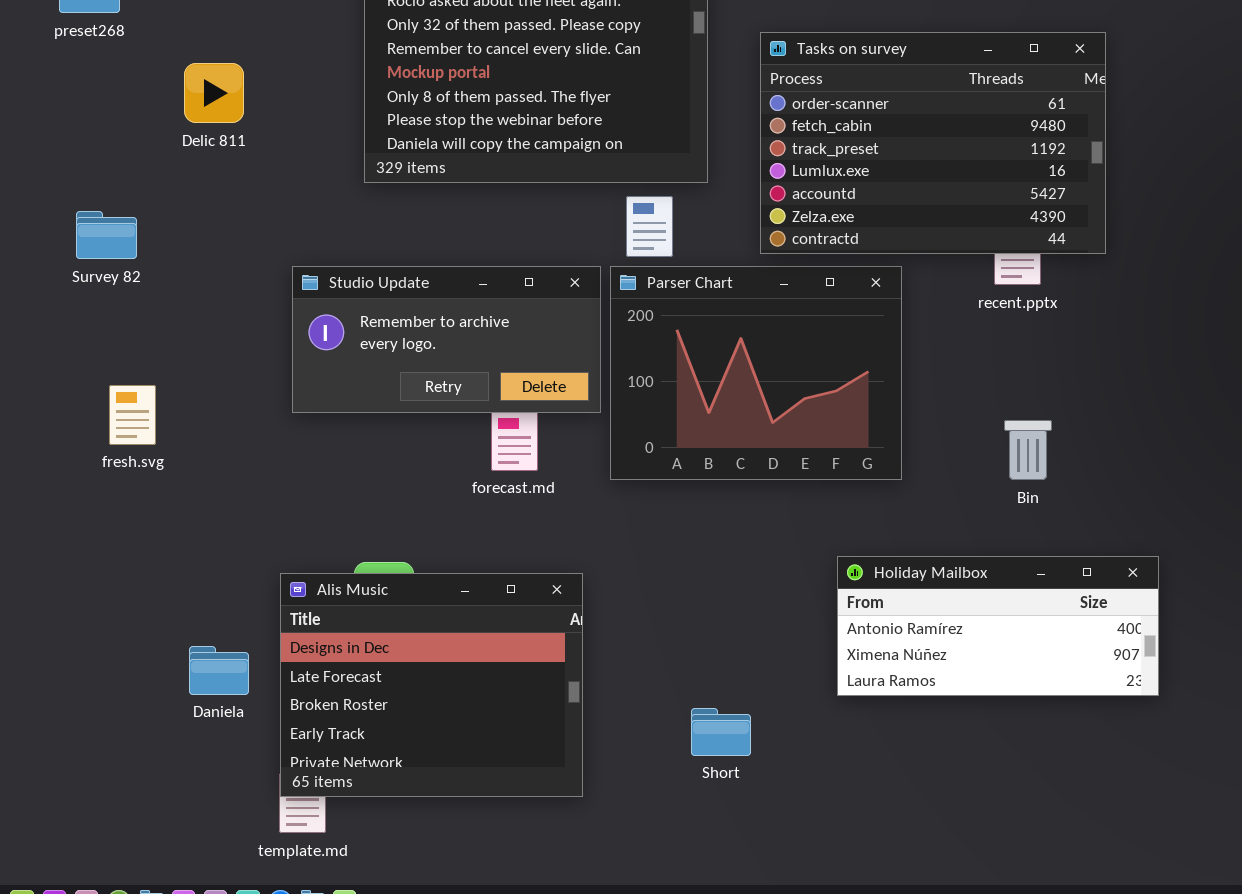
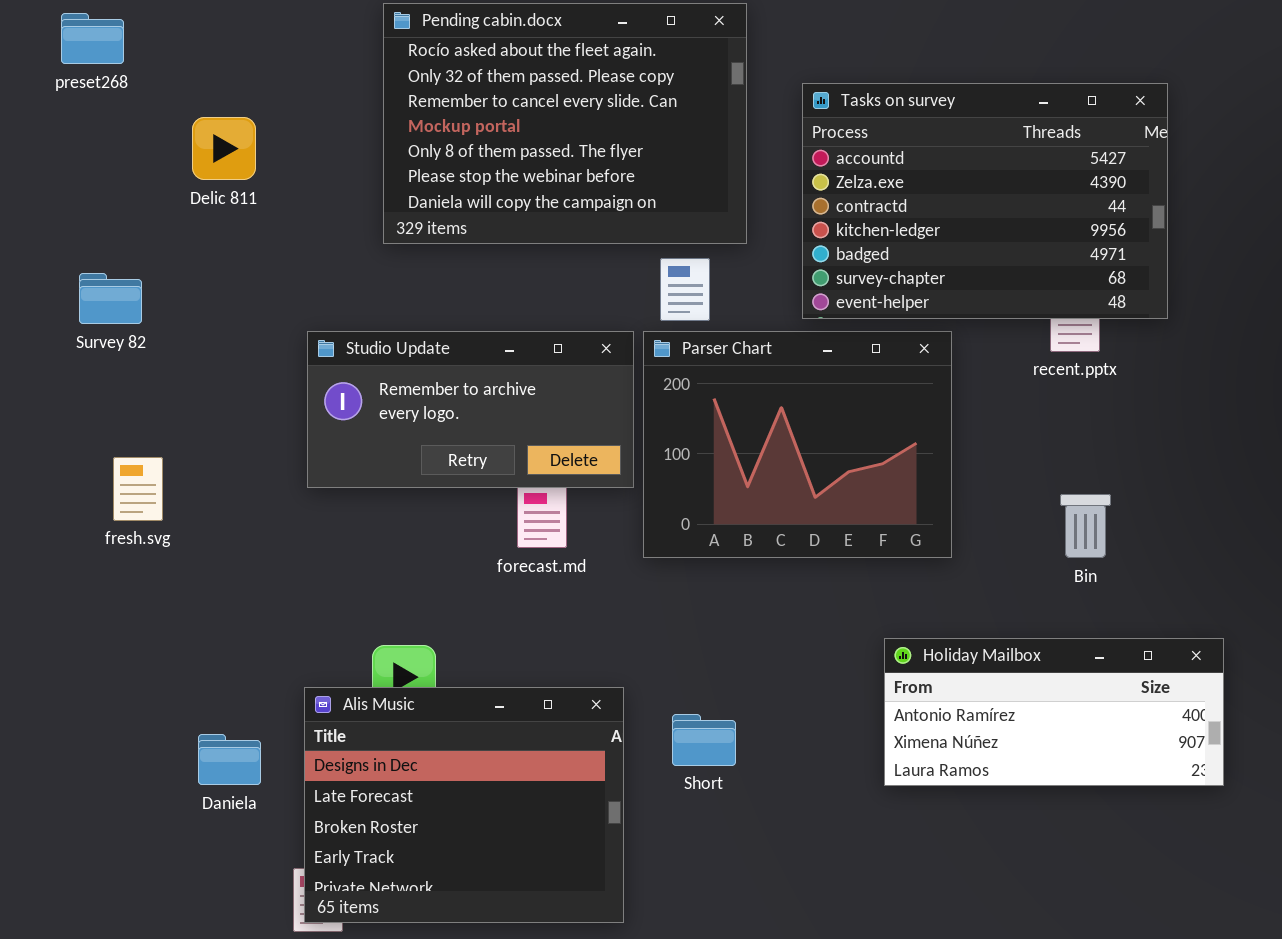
Tasks on survey: [760,32,1106,254] -> [802,83,1168,319], scrolled down 4 rows
Alis Music: [280,573,583,797] -> [304,687,624,923], moved
Short: [691,708,751,756] -> [672,714,736,766], moved

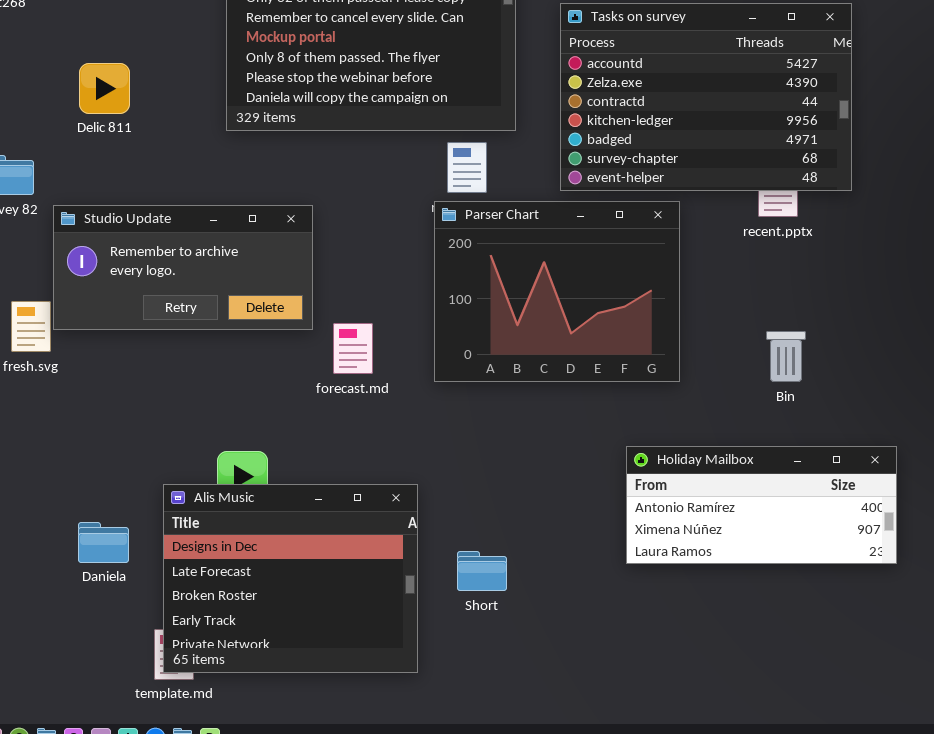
Delic 811: [192,117,256,180] -> [79,63,130,114], moved
Studio Update: [307,331,634,488] -> [53,205,313,330], moved
Short: [672,714,736,766] -> [457,551,507,591], moved

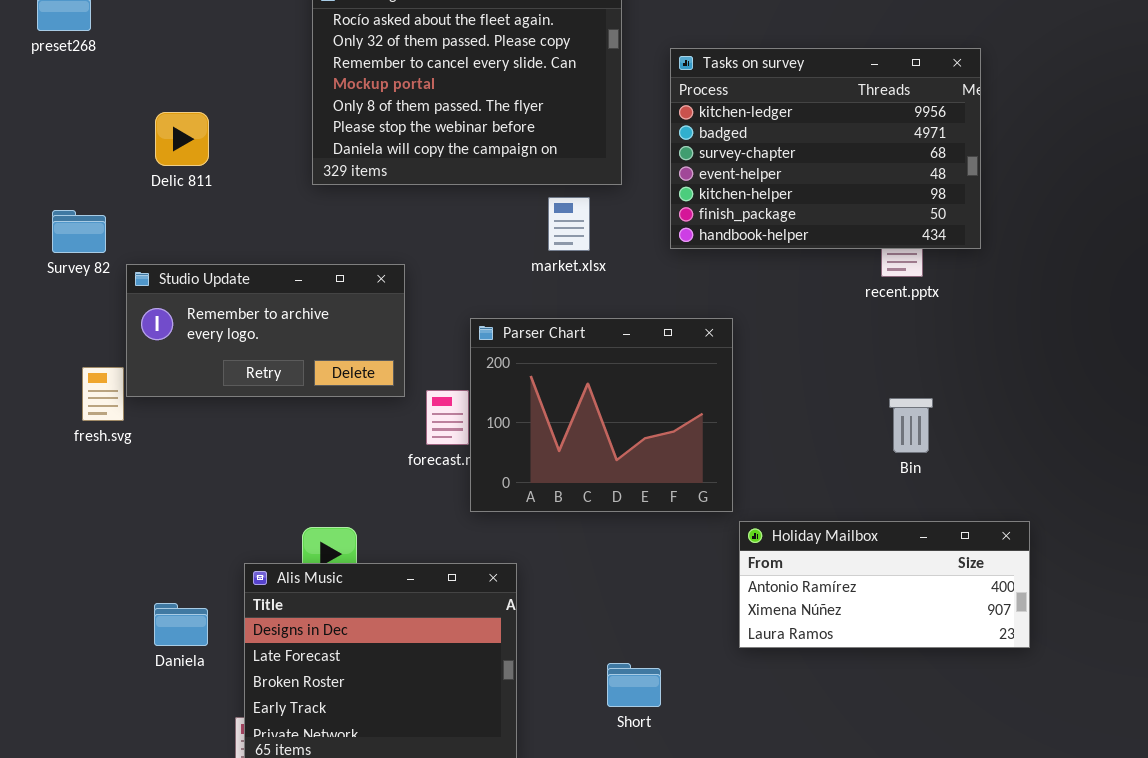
Tasks on survey: [560,3,852,191] -> [670,48,981,249], scrolled down 3 rows
Parser Chart: [434,201,680,382] -> [470,318,733,512], moved
Short: [457,551,507,591] -> [607,663,661,707], moved

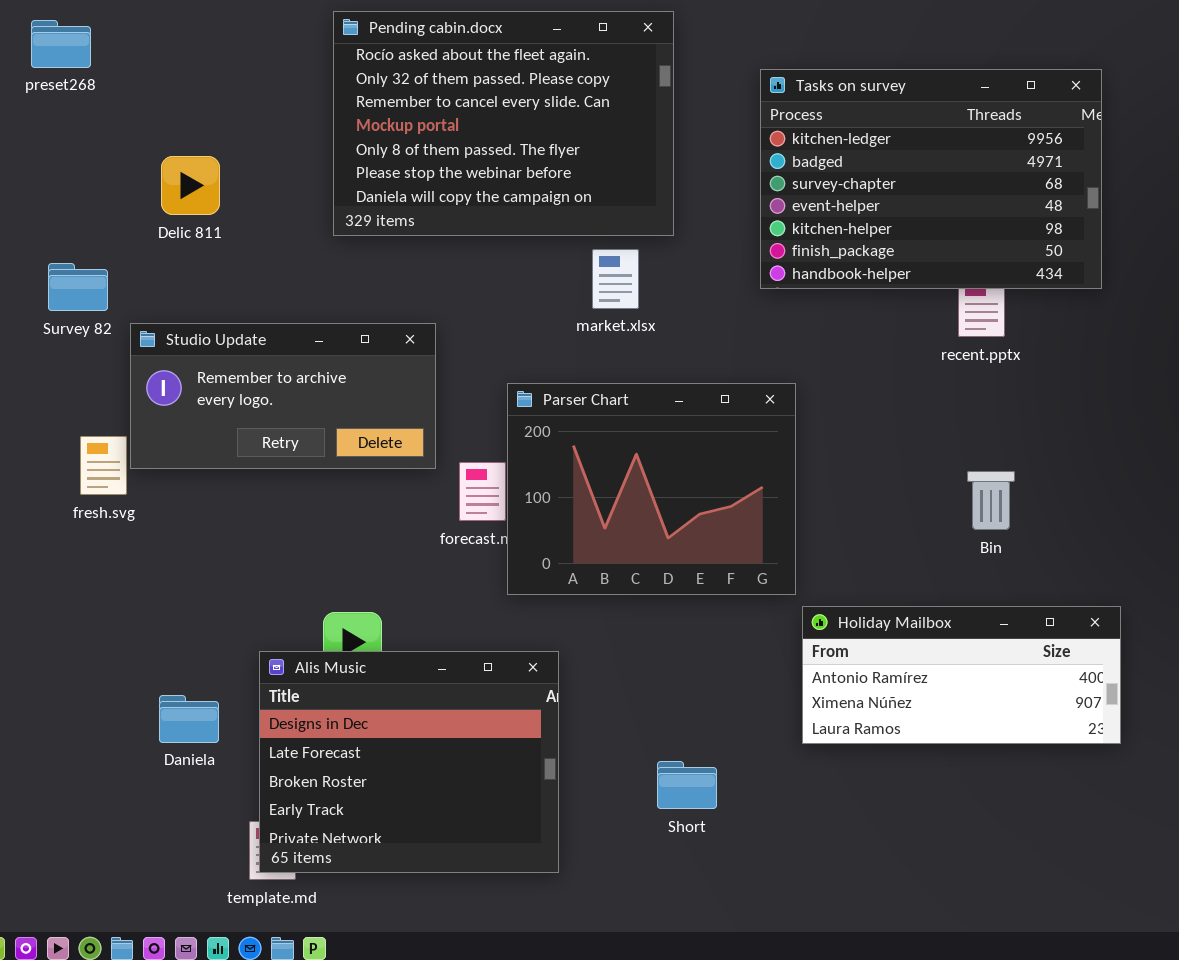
Tasks on survey: [670,48,981,249] -> [760,69,1102,289], moved

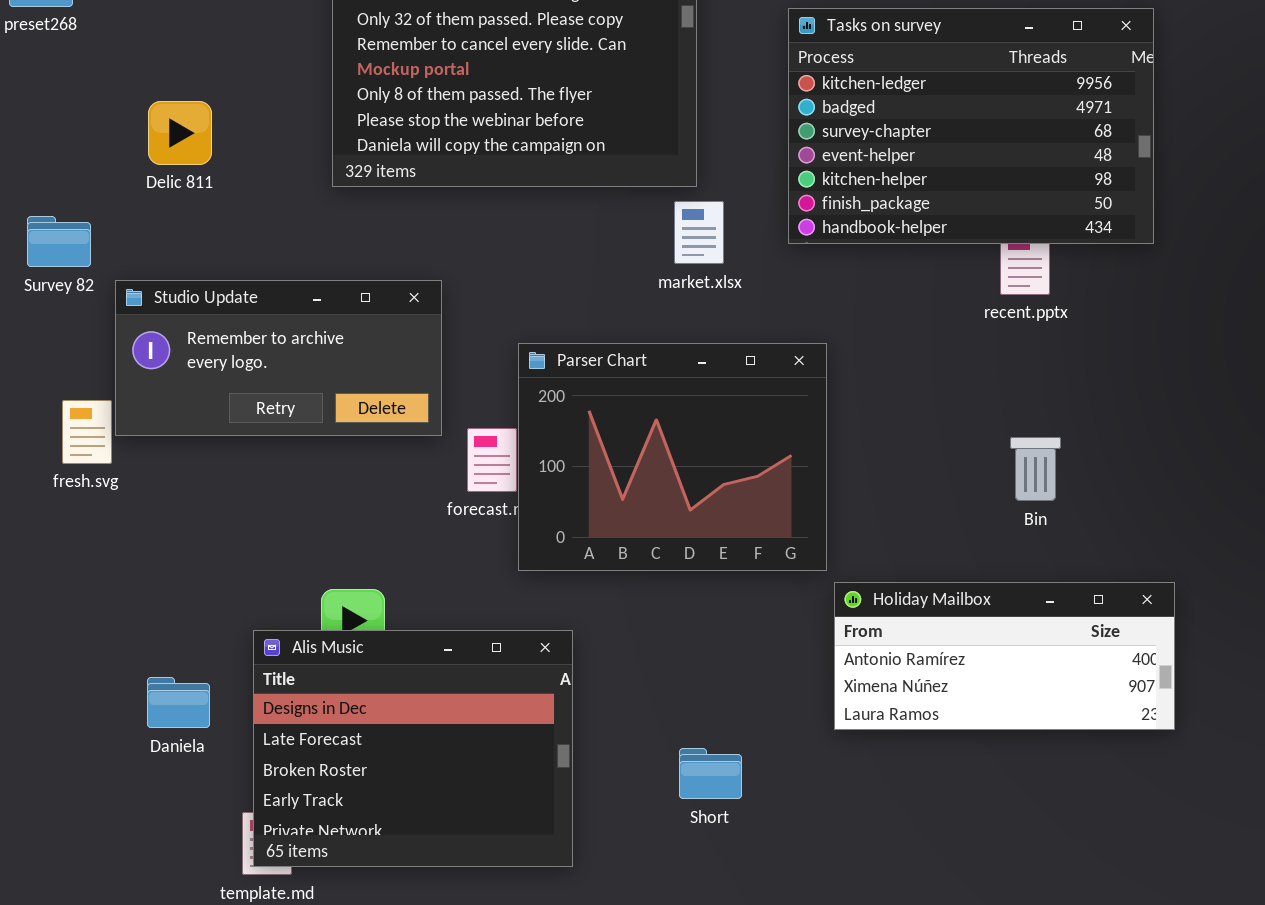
market.xlsx: [592,249,639,309] -> [674,201,724,264], moved

